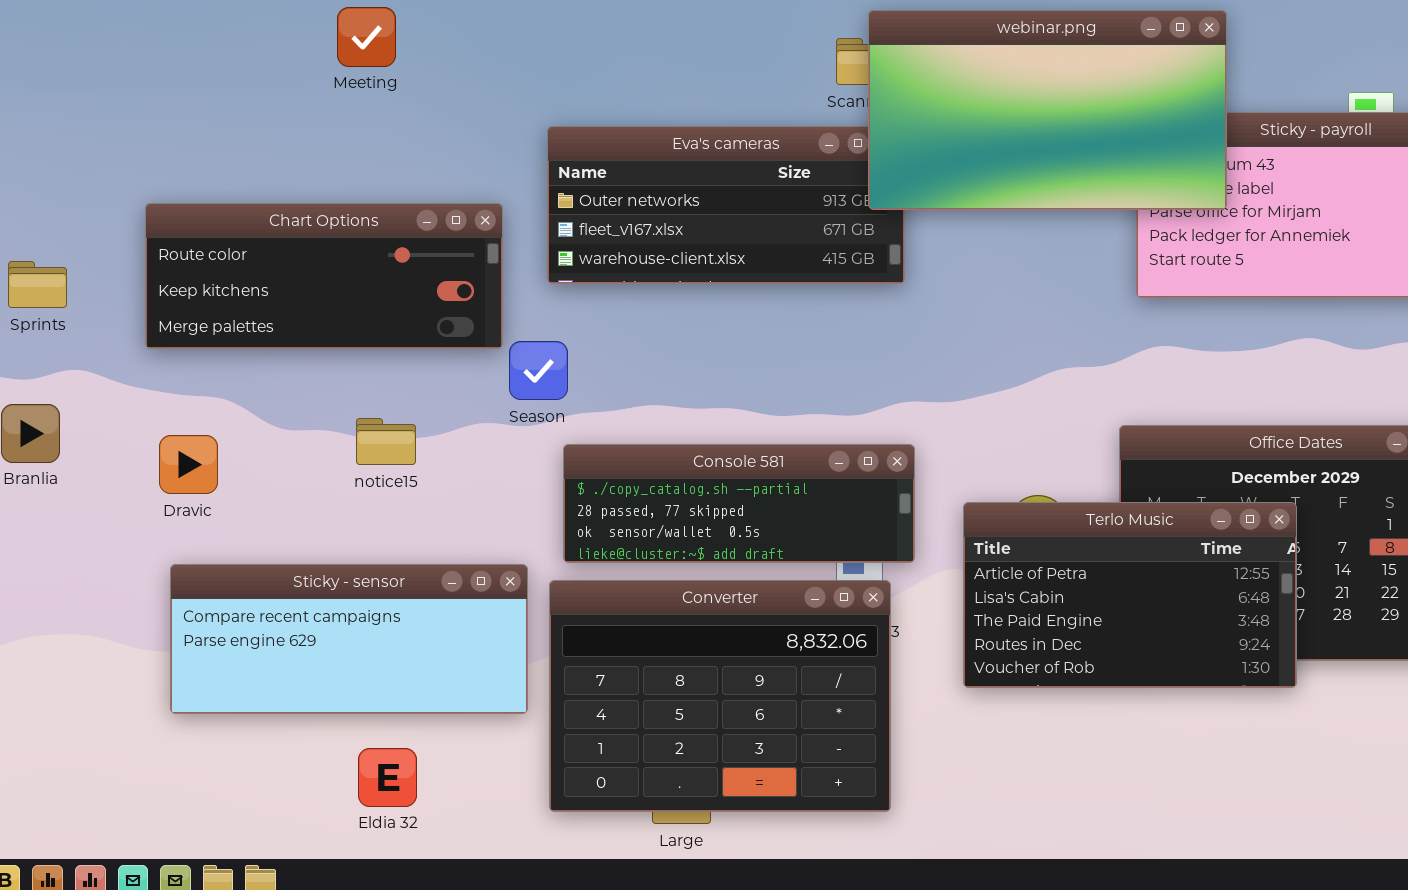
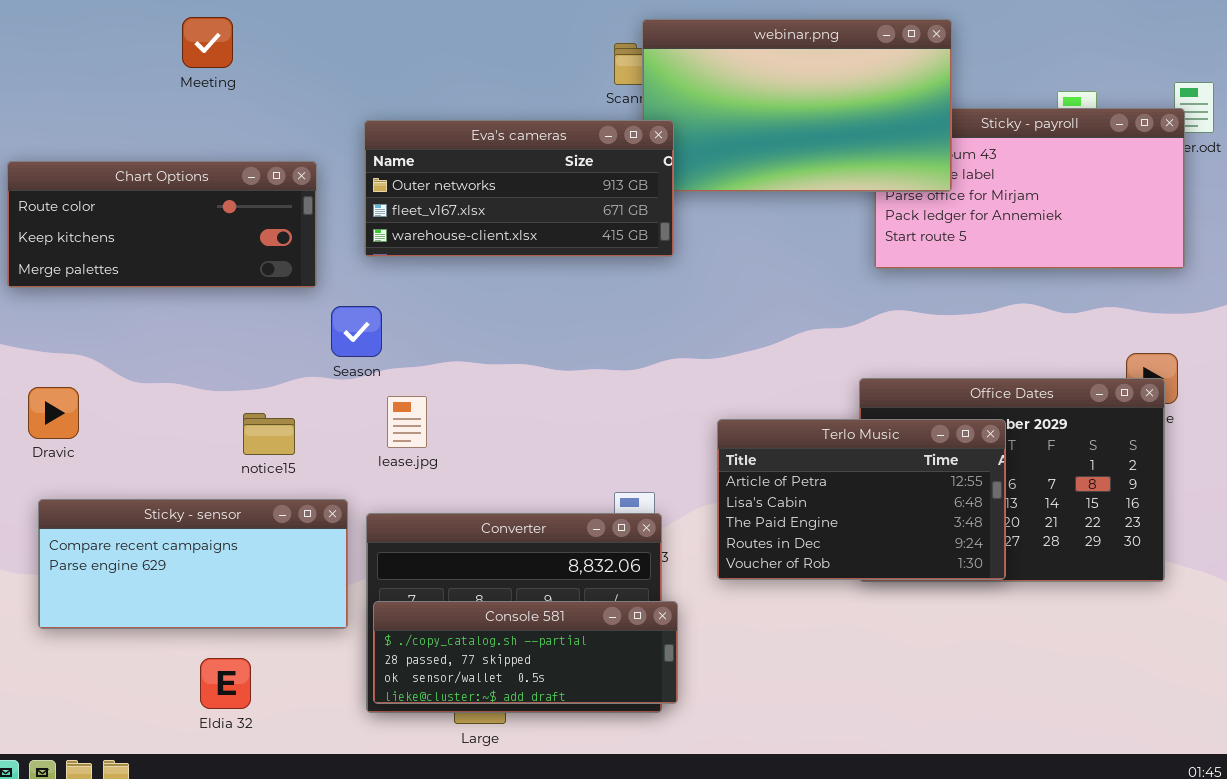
Eva's cameras: [547,126,905,284] -> [364,120,674,257], raised
Chart Options: [145,203,503,349] -> [7,161,317,288], moved
notice15: [356,418,416,465] -> [243,413,295,455], moved
Console 581: [563,444,915,563] -> [373,601,678,704], moved
Terlo Music: [963,502,1297,688] -> [717,419,1006,580], moved

